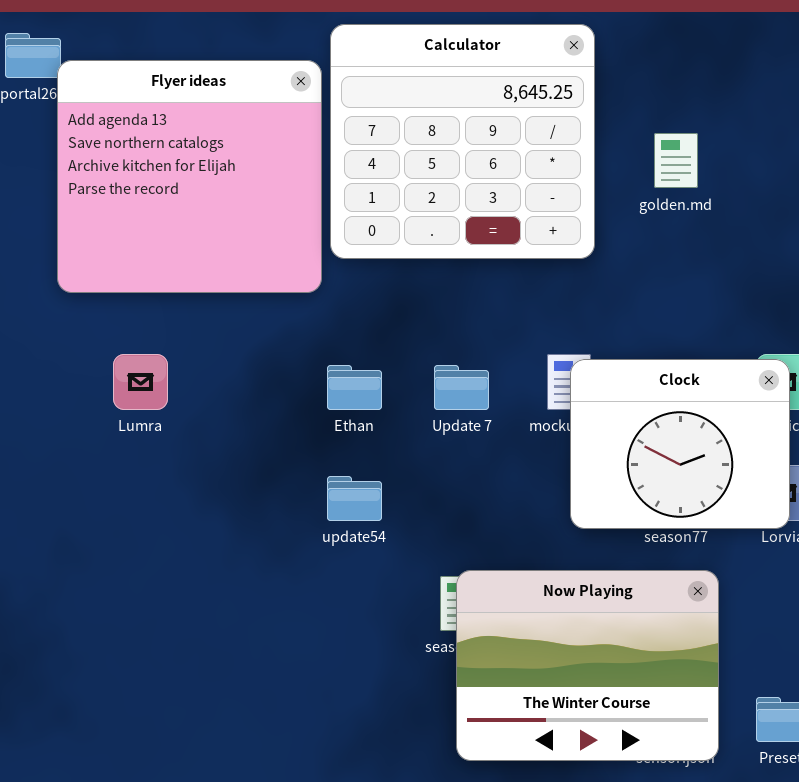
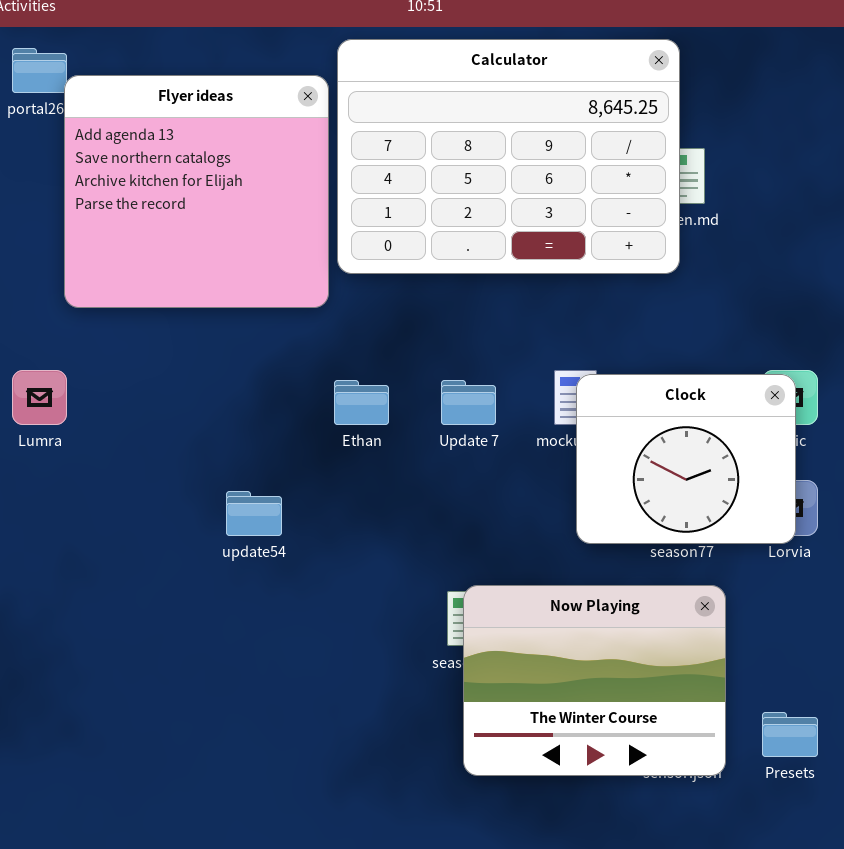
Calculator: [330,24,595,259] -> [337,39,680,274], resized
Lumra: [113,354,168,410] -> [12,370,67,425], moved
update54: [327,476,382,521] -> [226,491,282,536], moved

